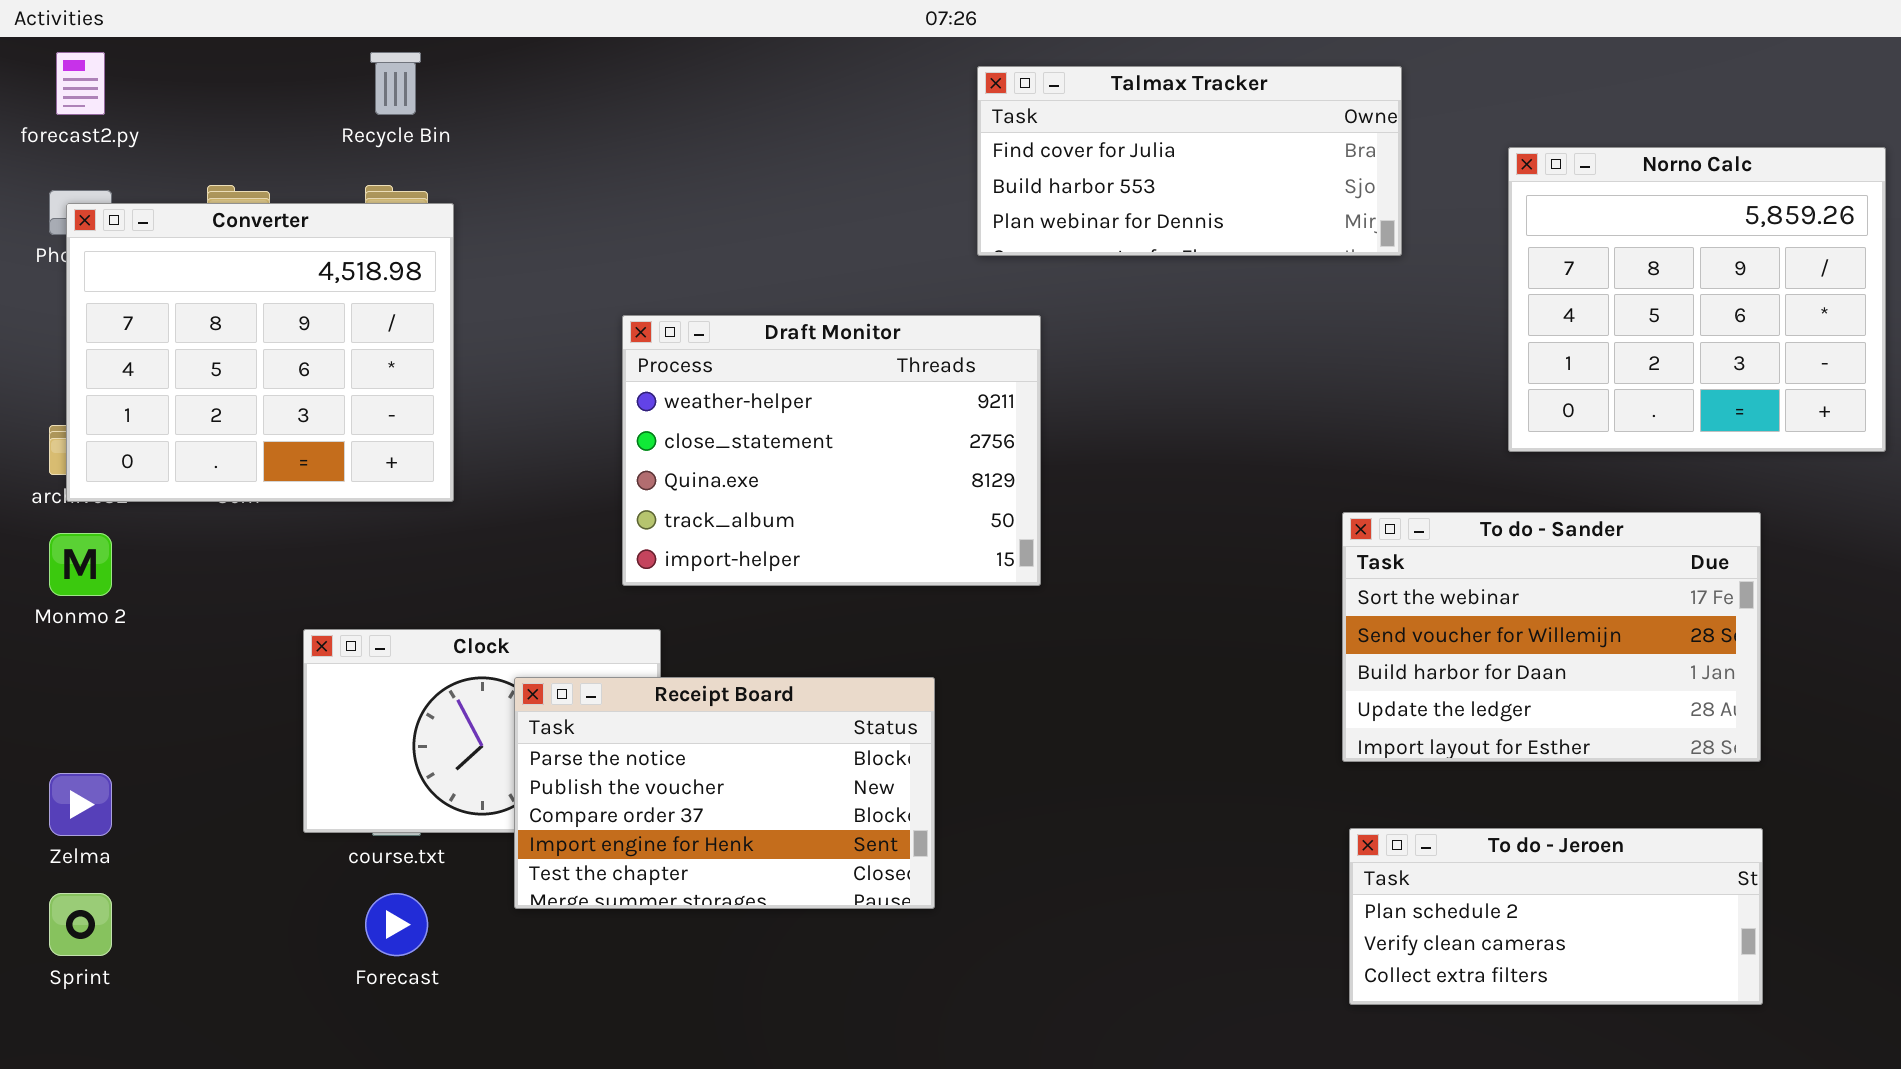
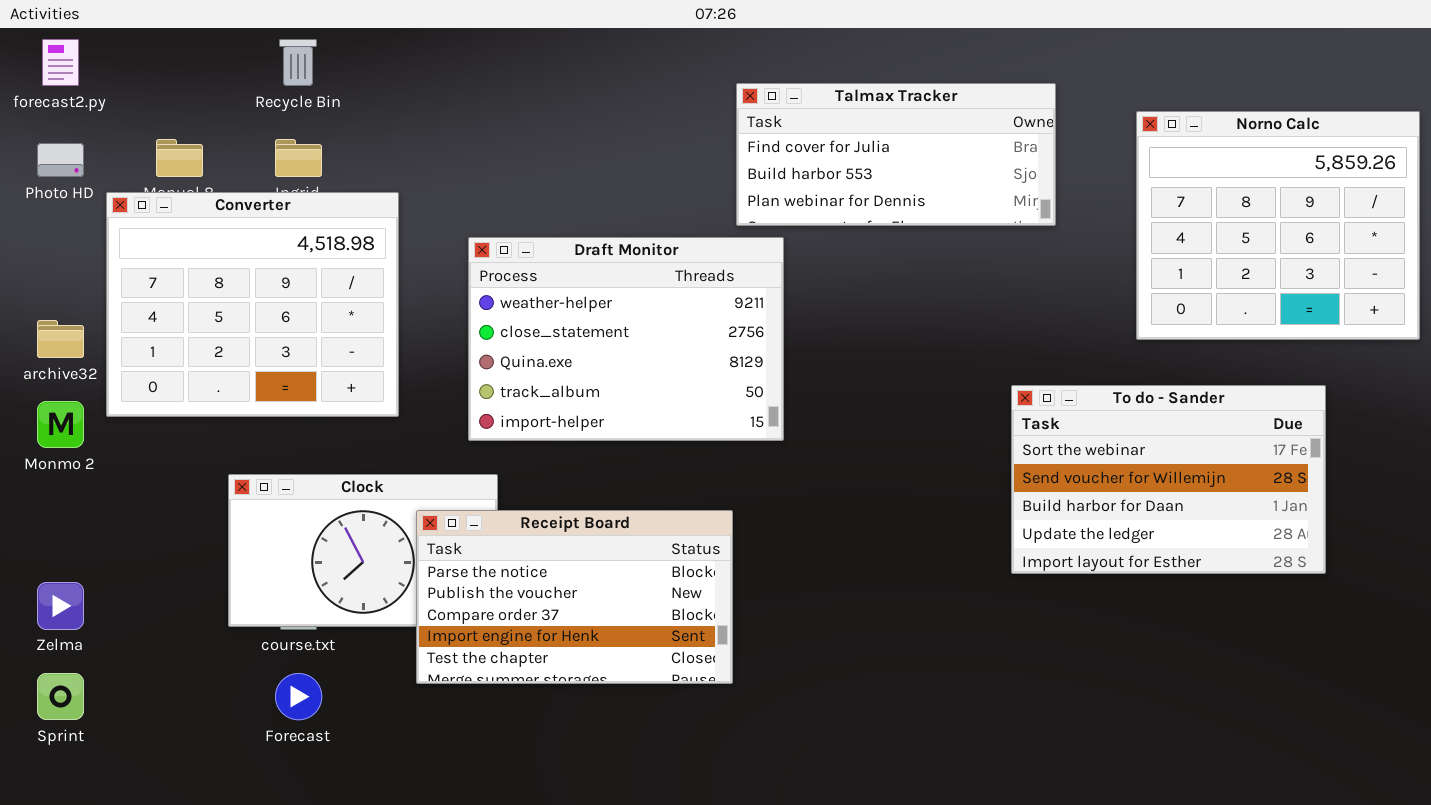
Talmax Tracker: [977,66,1402,256] -> [736,83,1056,226], moved
Converter: [66,203,454,502] -> [106,192,399,417], moved
Receipt Board: [514,677,935,909] -> [416,510,733,684], moved
To do - Jeroen: [1349,828,1763,1005] -> none, closed

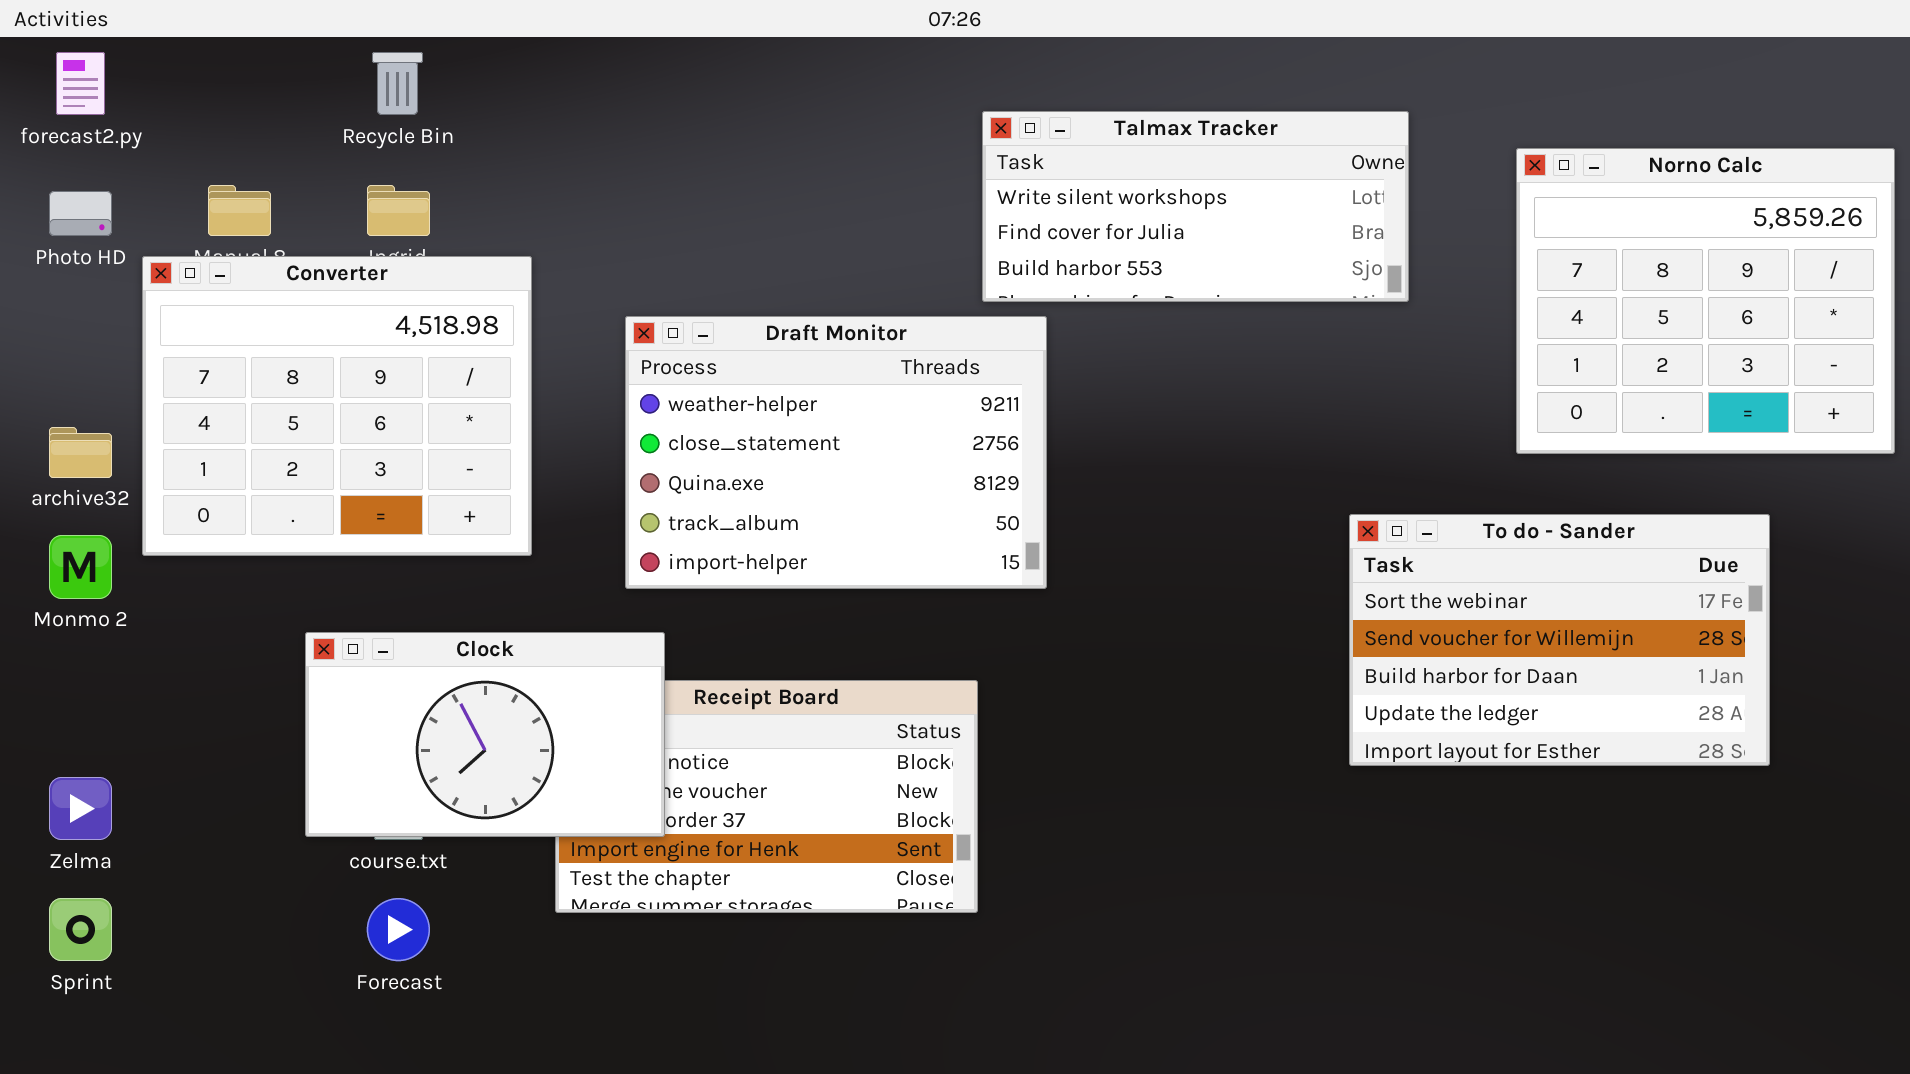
Talmax Tracker: [736,83,1056,226] -> [982,111,1409,302], scrolled up 1 row
Clock: [228,474,498,627] -> [305,632,665,837], raised

